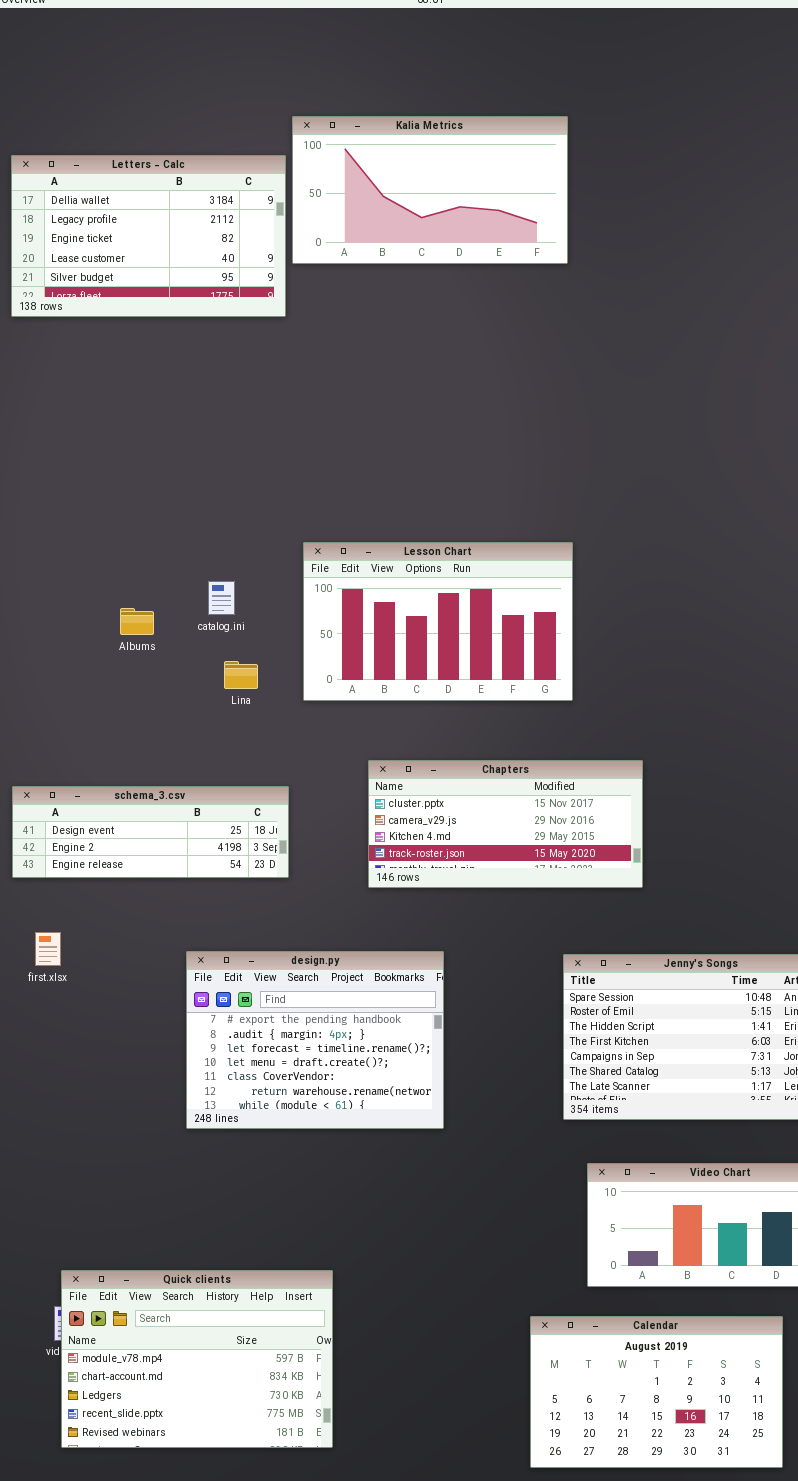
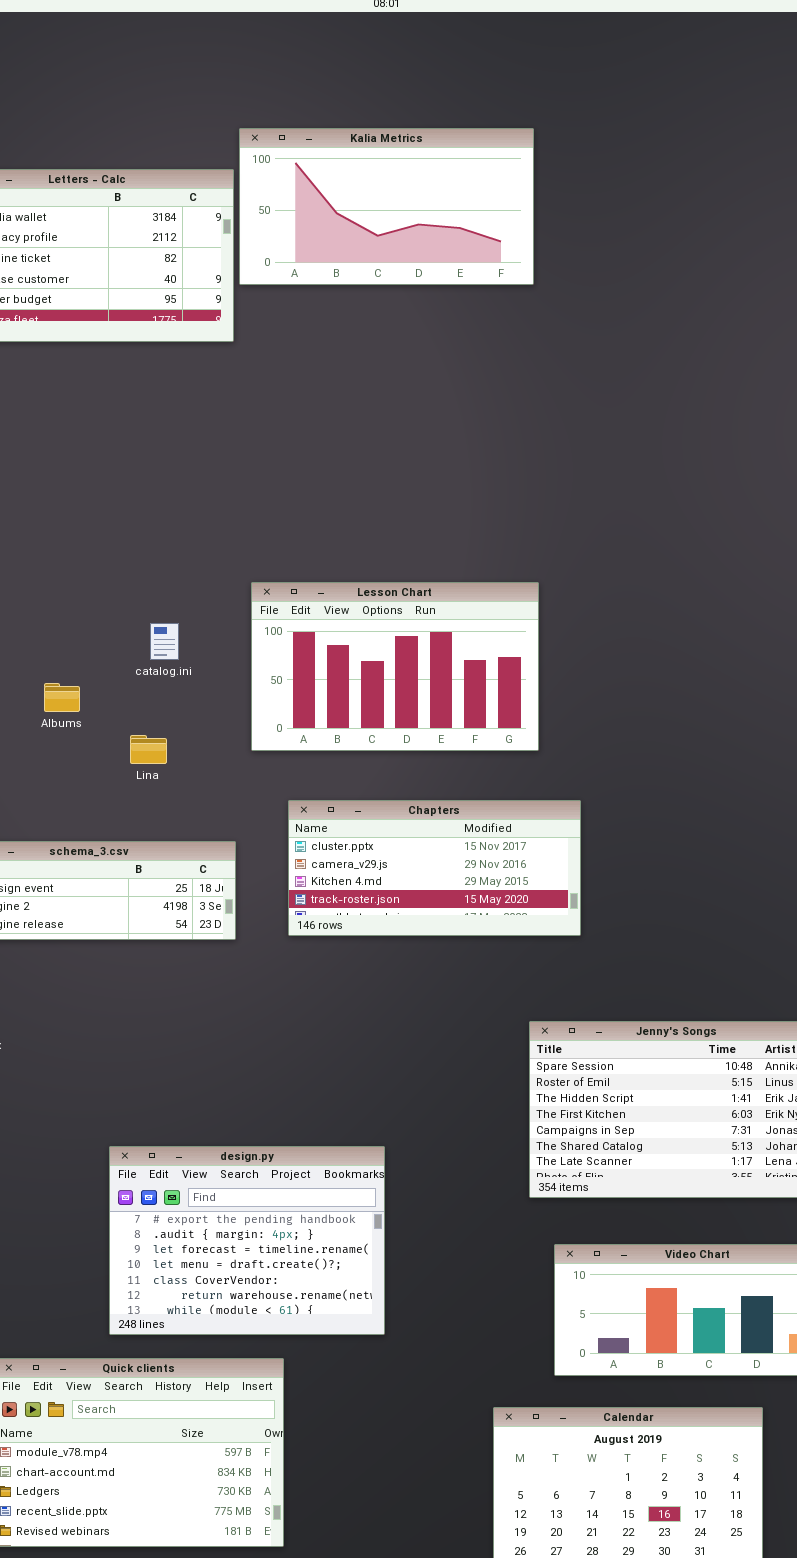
Albums: [120,608,154,635] -> [44,683,80,712], moved
Lina: [224,661,258,689] -> [130,735,167,764], moved
Chapters: [368,760,643,888] -> [288,800,581,936], moved
design.py: [186,951,444,1129] -> [109,1146,385,1335], moved

